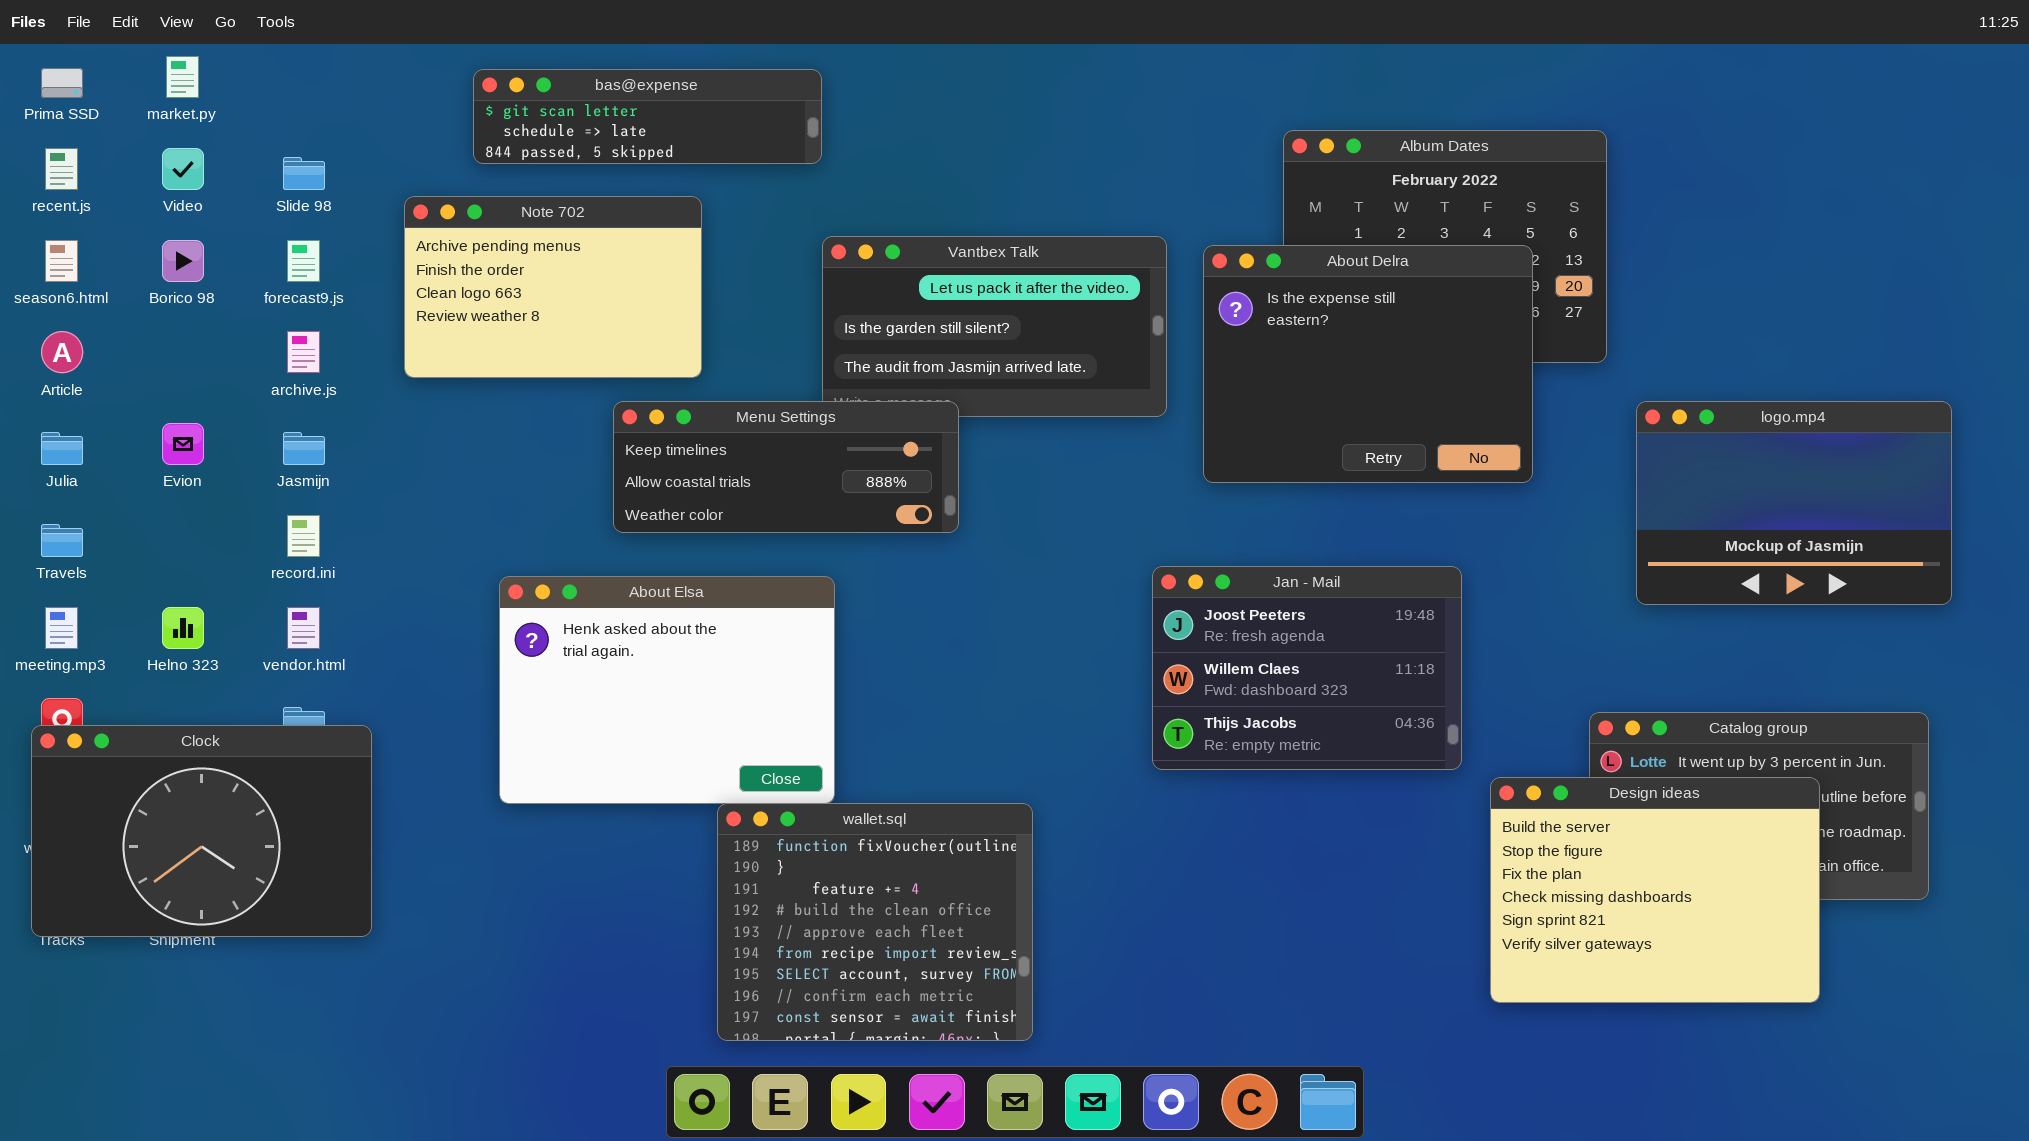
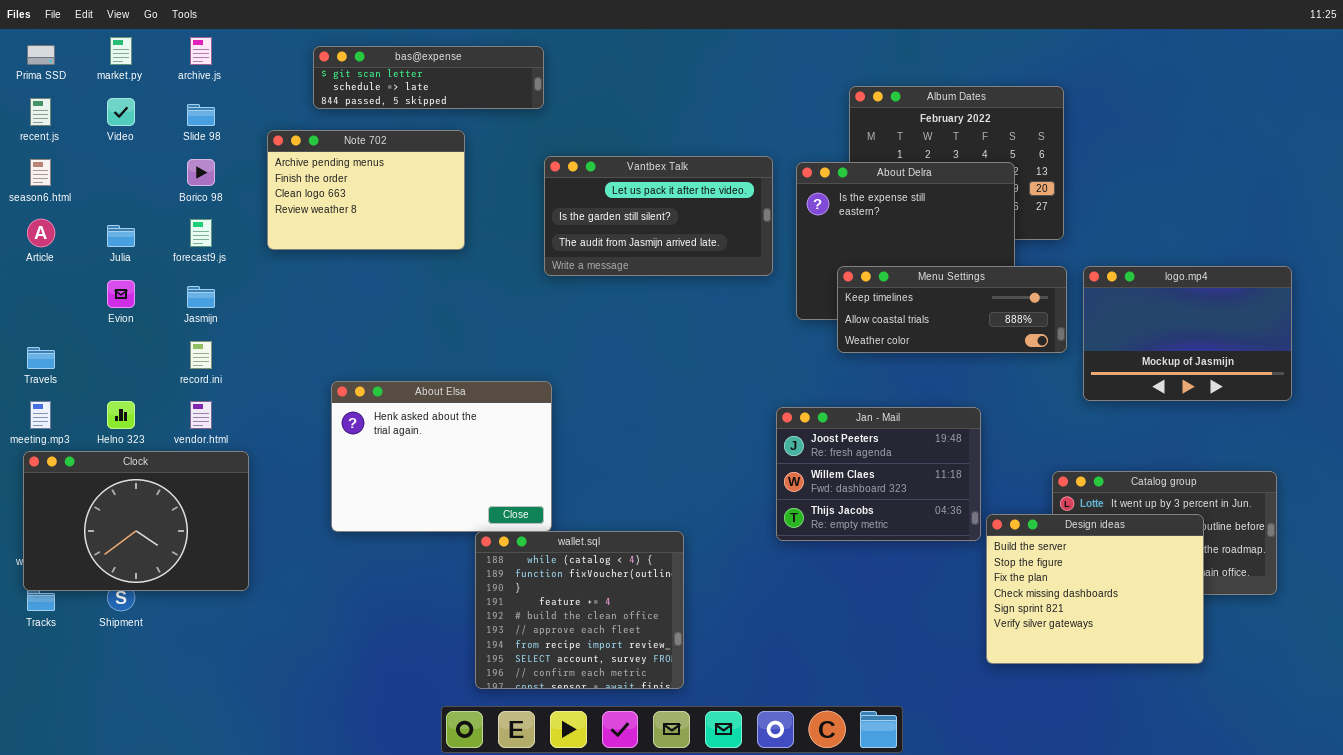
Borico 98: [162,240,204,282] -> [187,159,215,186], moved
forecast9.js: [287,240,320,282] -> [190,219,212,247], moved
archive.js: [287,331,320,373] -> [190,37,212,65], moved
Menu Settings: [613,401,959,533] -> [837,266,1067,353], moved
Julia: [41,432,83,465] -> [107,225,135,247], moved
Jan - Mail: [1152,566,1462,770] -> [776,407,981,541], moved
Clock: [31,725,372,937] -> [23,451,249,591], moved
wallet.sql: [717,803,1033,1041] -> [475,531,684,689], scrolled up 1 row

